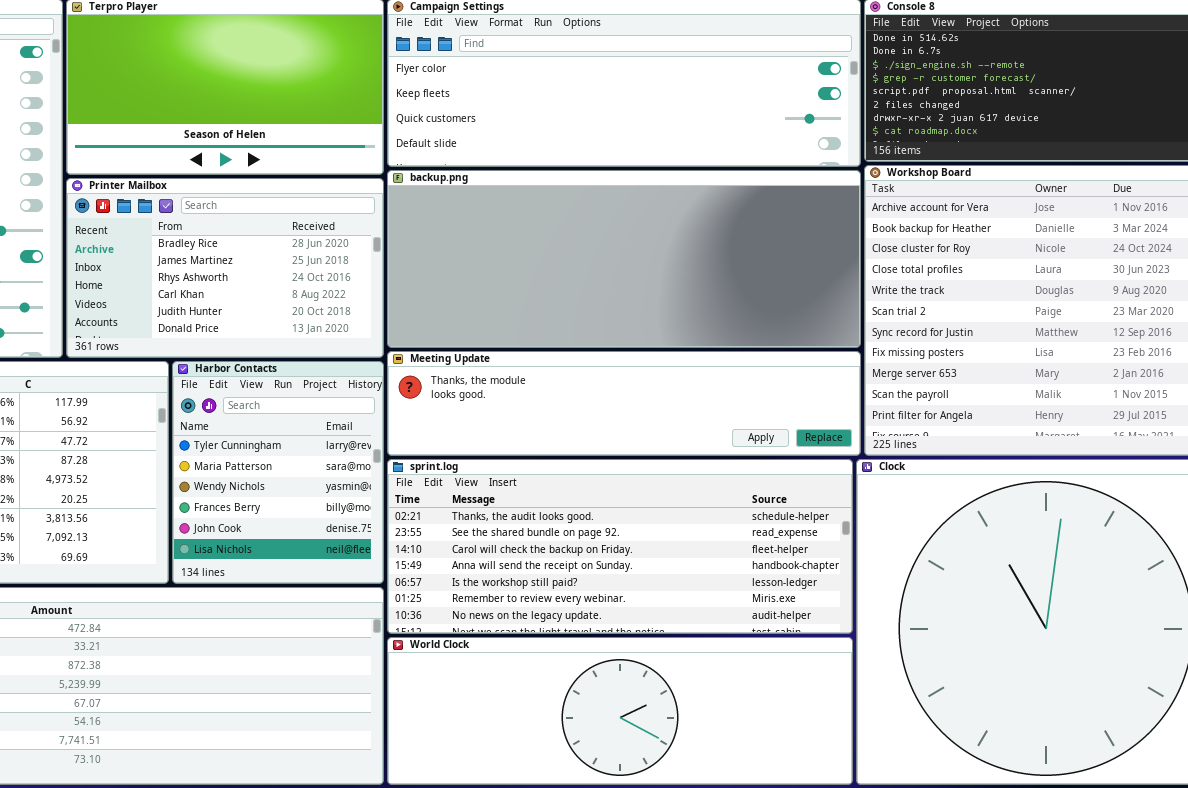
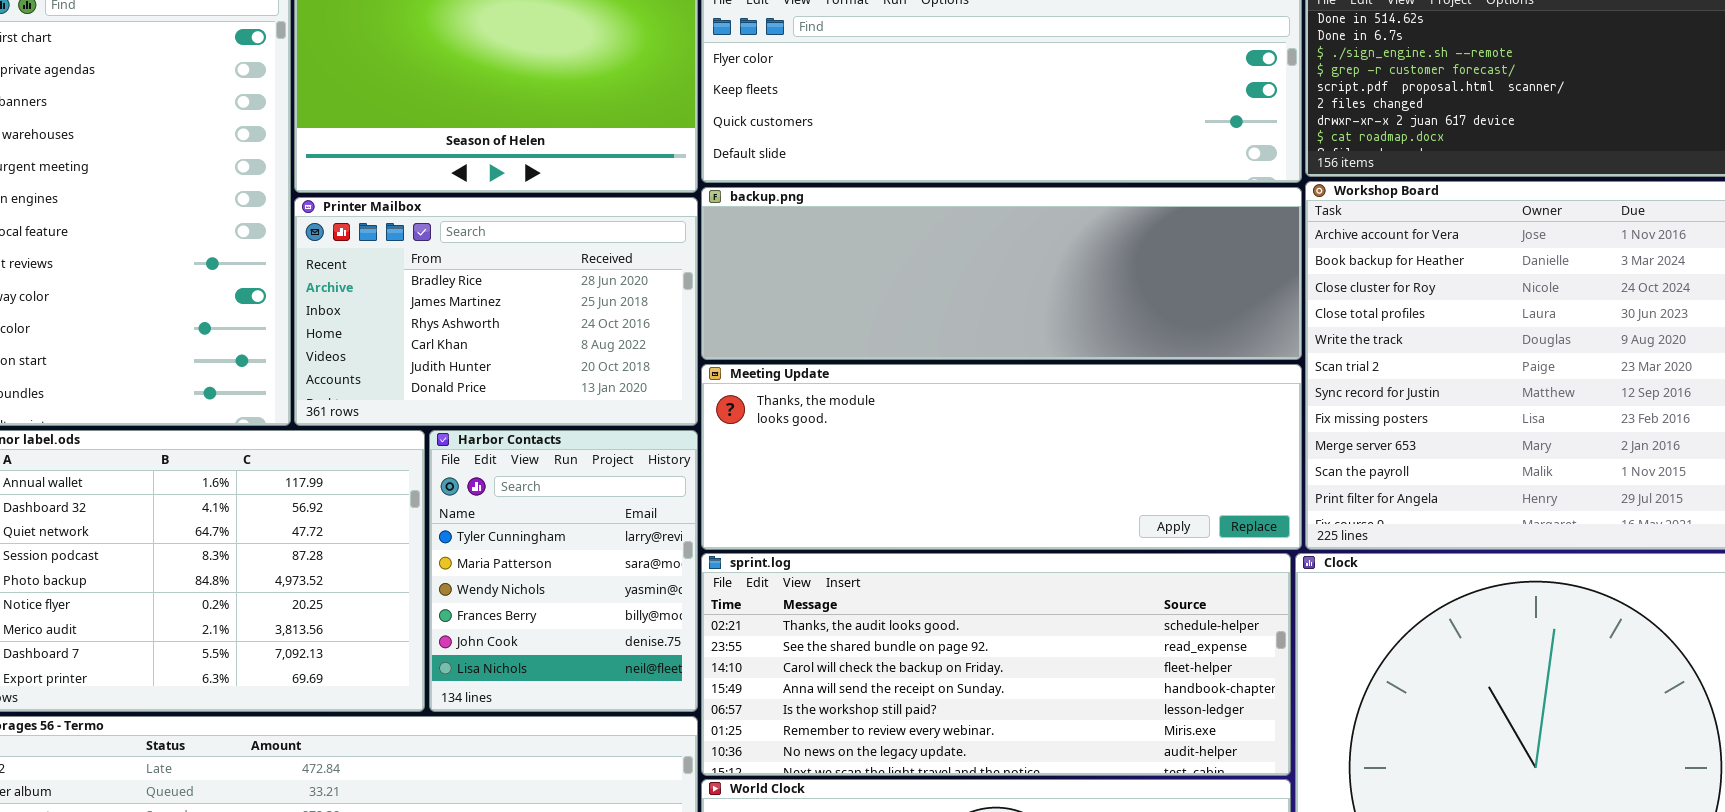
backup.png: [387,170,861,348] -> [701,187,1302,360], resized
Meeting Update: [387,351,861,456] -> [701,364,1302,550], resized

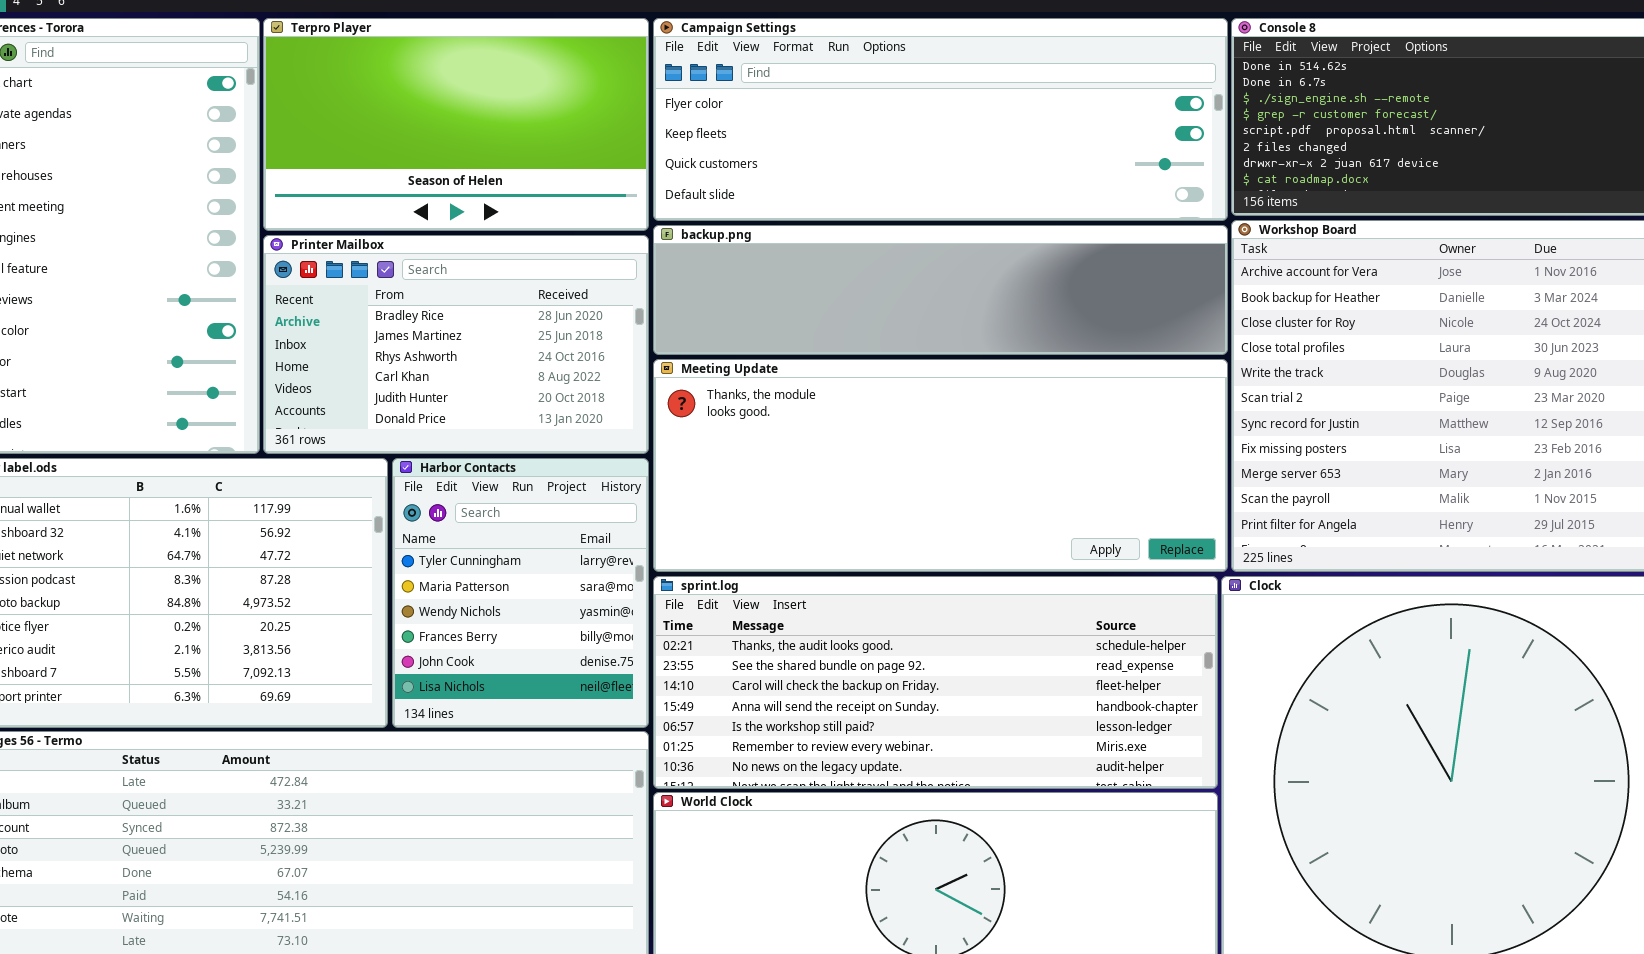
backup.png: [701,187,1302,360] -> [653,225,1228,355], resized
Meeting Update: [701,364,1302,550] -> [653,359,1228,572], resized

